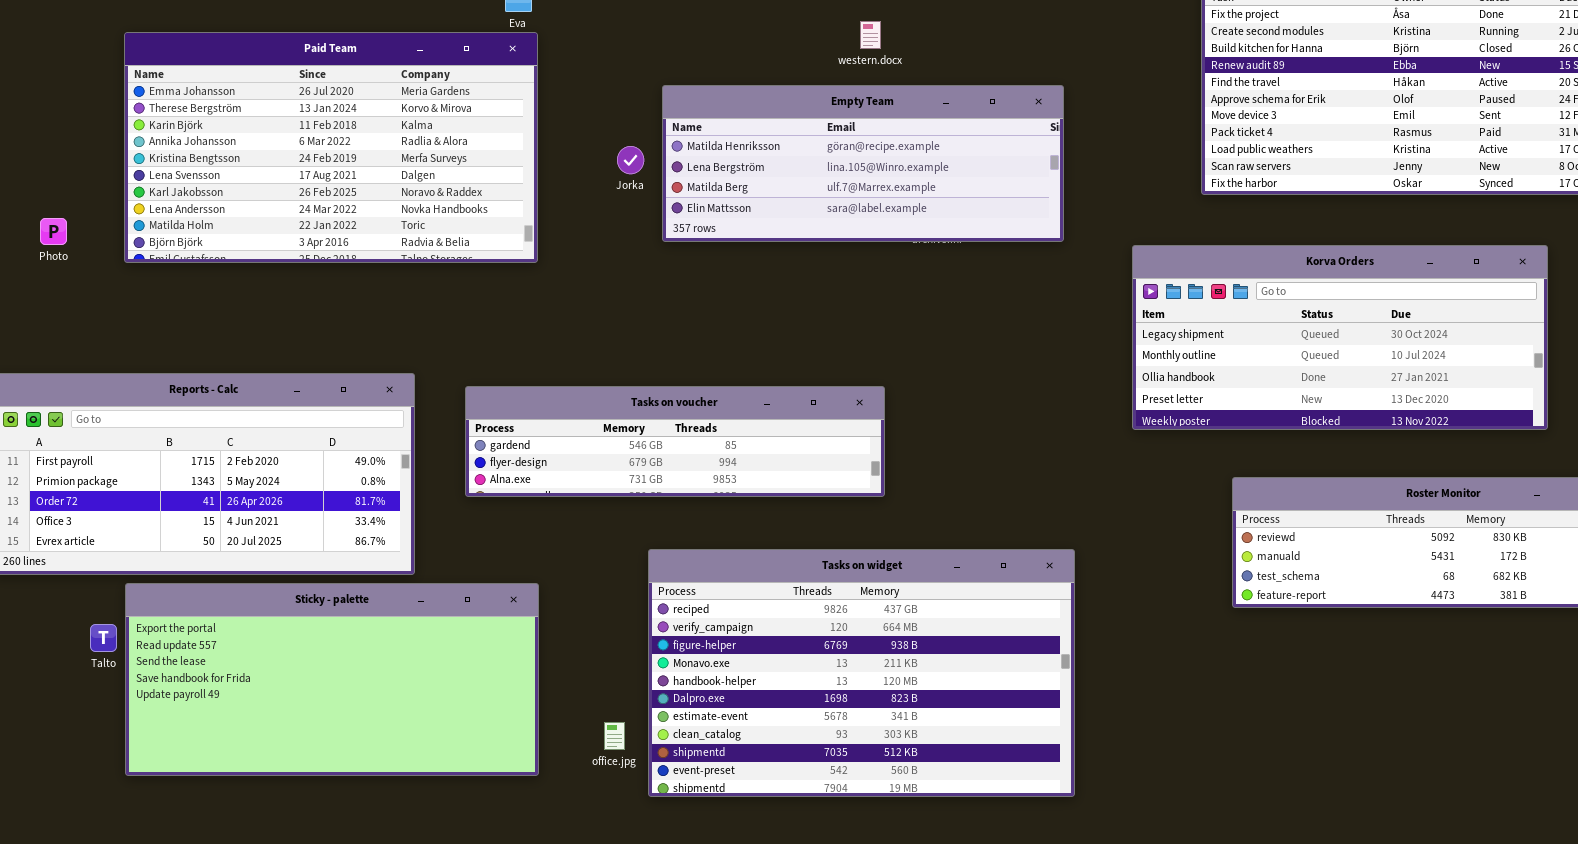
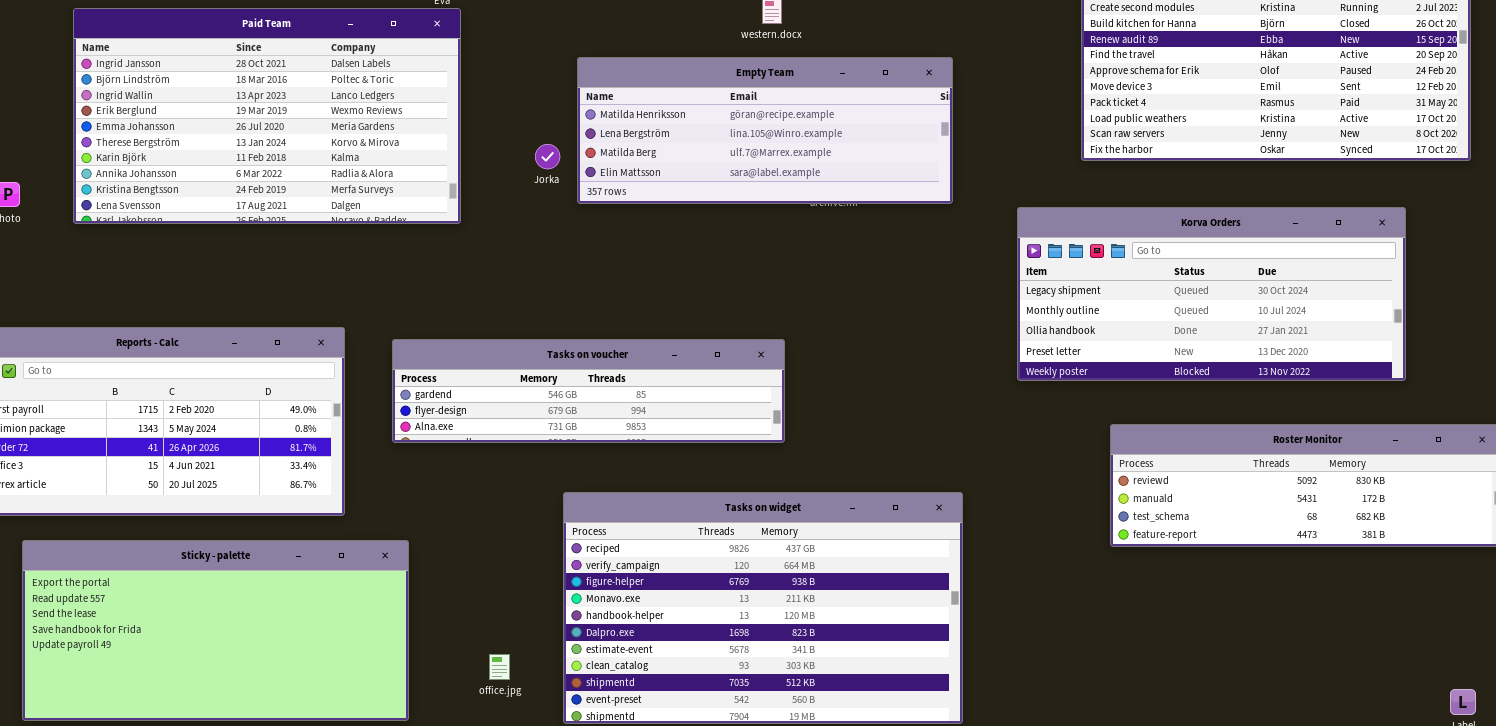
Paid Team: [124,32,538,263] -> [73,8,461,224], scrolled up 4 rows
Jorka: [617,146,644,174] -> [535,144,560,169], moved
Sticky - palette: [125,583,539,776] -> [22,540,409,721], moved
office.jpg: [604,722,625,750] -> [489,654,510,680], moved

